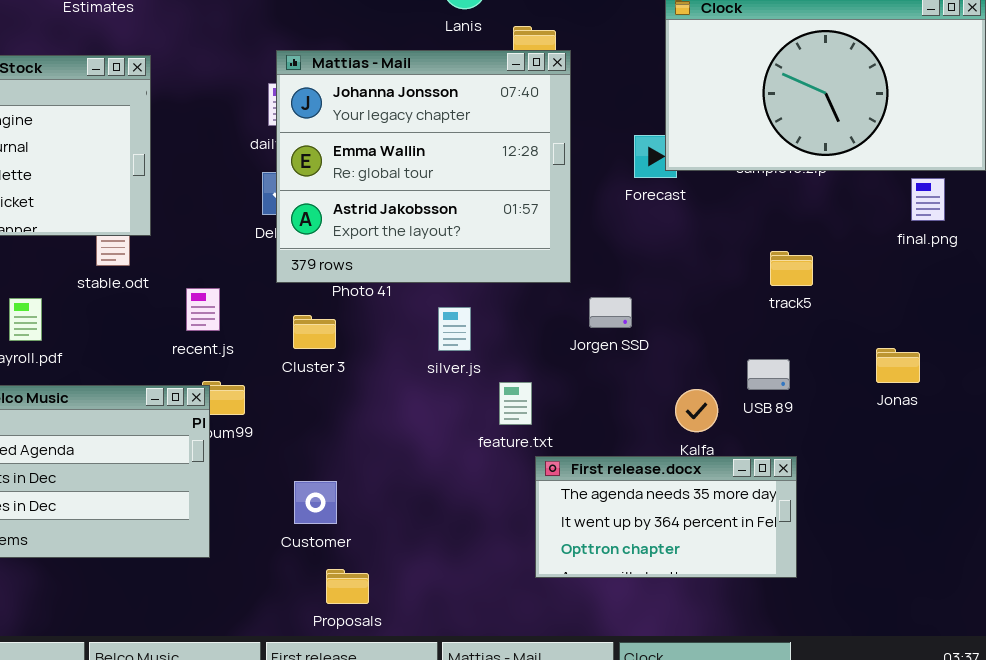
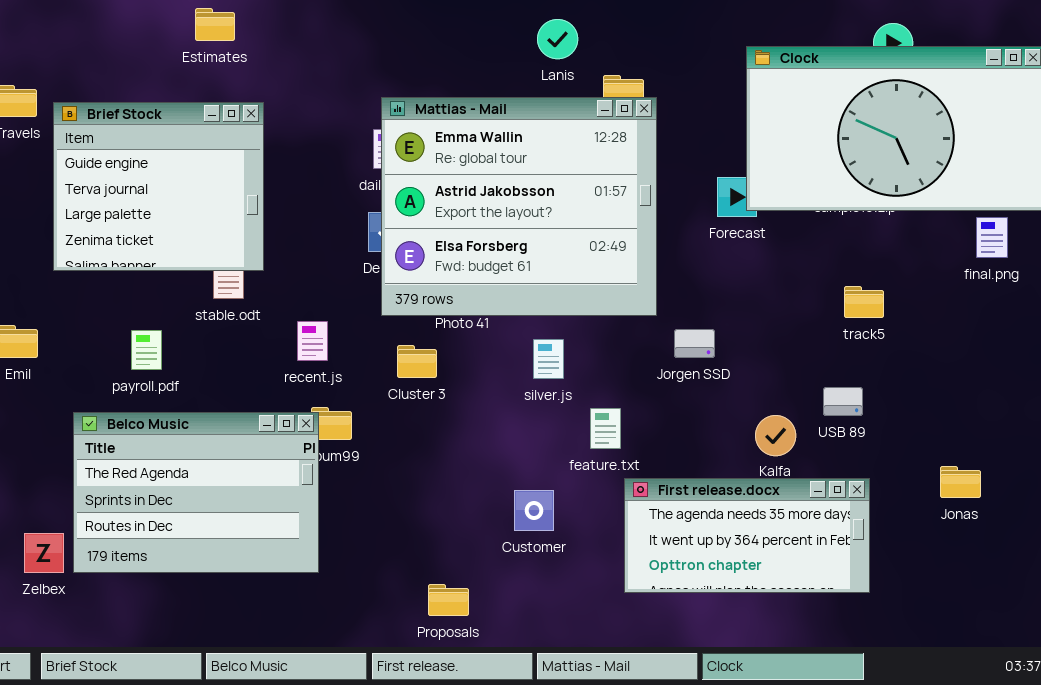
Mattias - Mail: [276,50,571,283] -> [381,97,657,316], scrolled down 1 row
Jonas: [876,348,920,383] -> [940,466,981,498], moved
Customer: [294,481,337,524] -> [514,490,554,531], moved

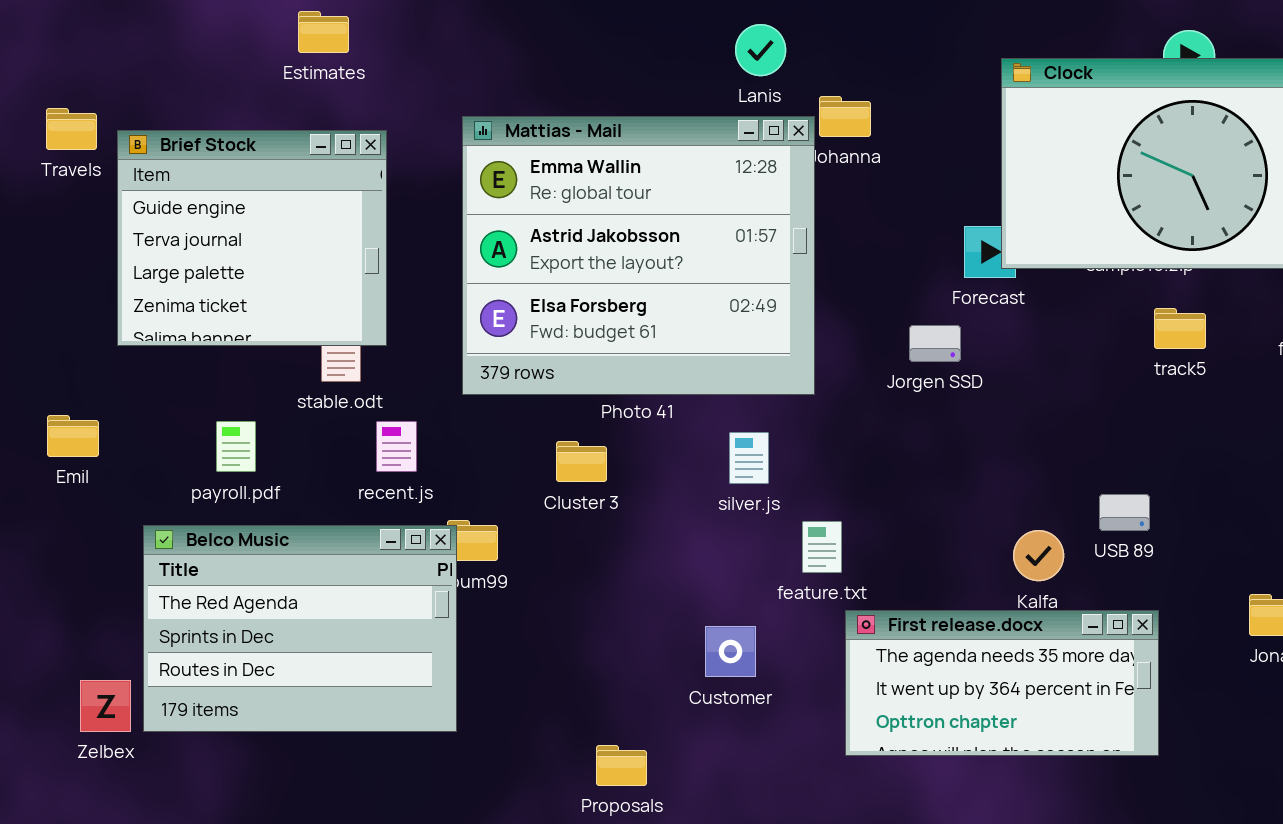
Mattias - Mail: [381,97,657,316] -> [462,116,815,395], moved
track5: [844,286,884,318] -> [1154,308,1206,349], moved
recent.js: [297,321,328,361] -> [376,421,417,472], moved
Jorgen SSD: [674,329,715,358] -> [909,325,961,362], moved

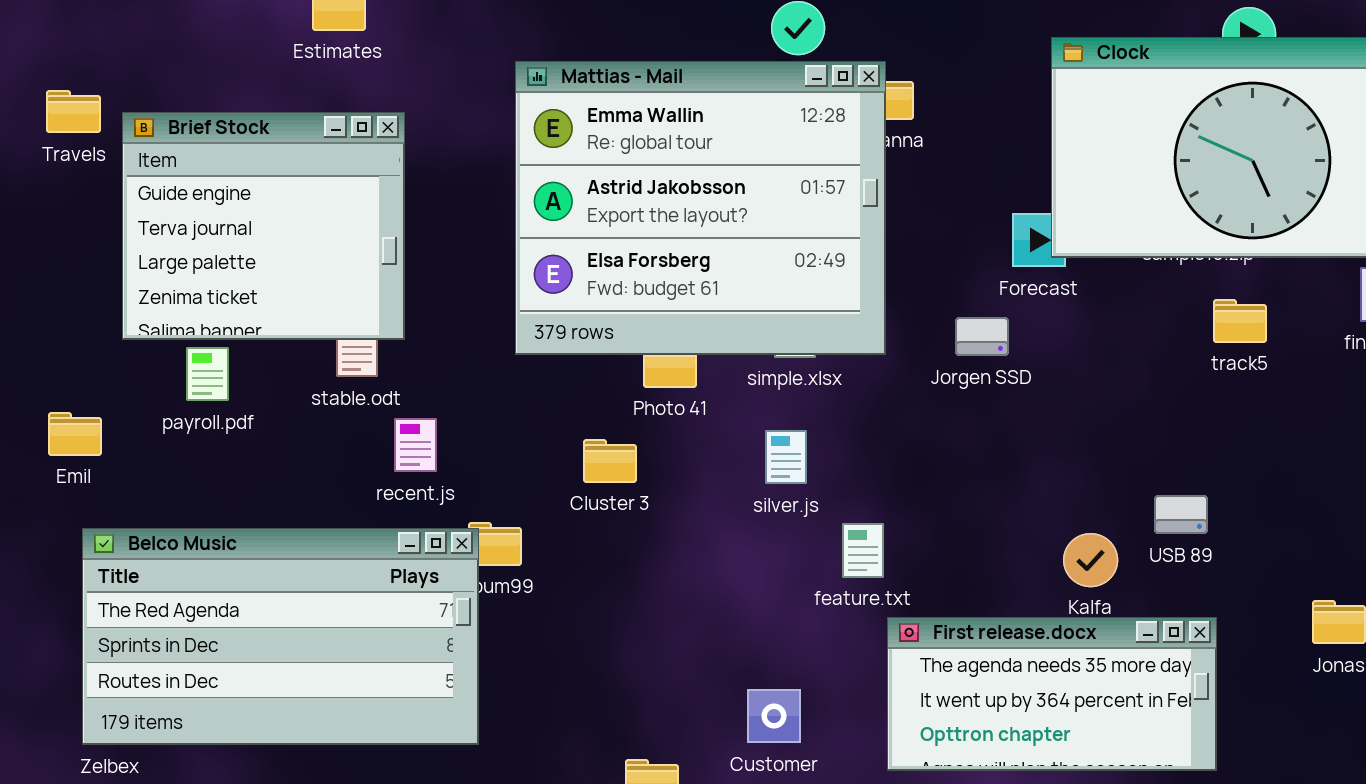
Mattias - Mail: [462,116,815,395] -> [515,61,886,355], moved
payroll.pdf: [216,421,256,472] -> [186,347,229,401], moved
Belco Music: [143,525,457,732] -> [82,528,479,745], resized
Customer: [705,626,756,677] -> [747,689,801,743], moved

